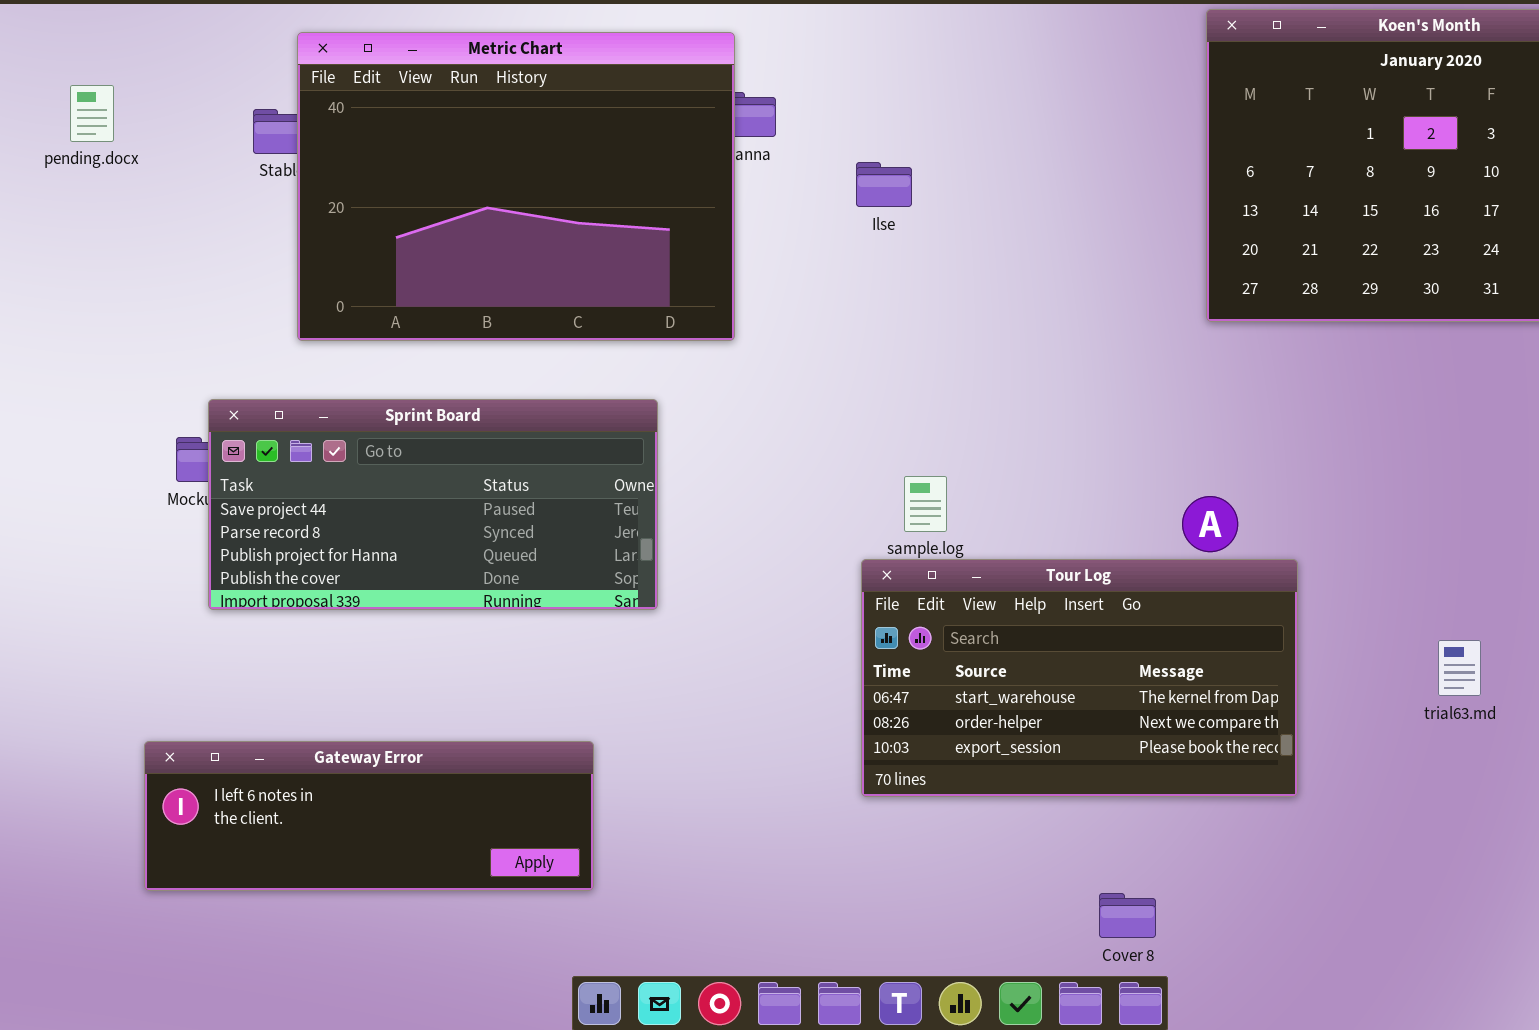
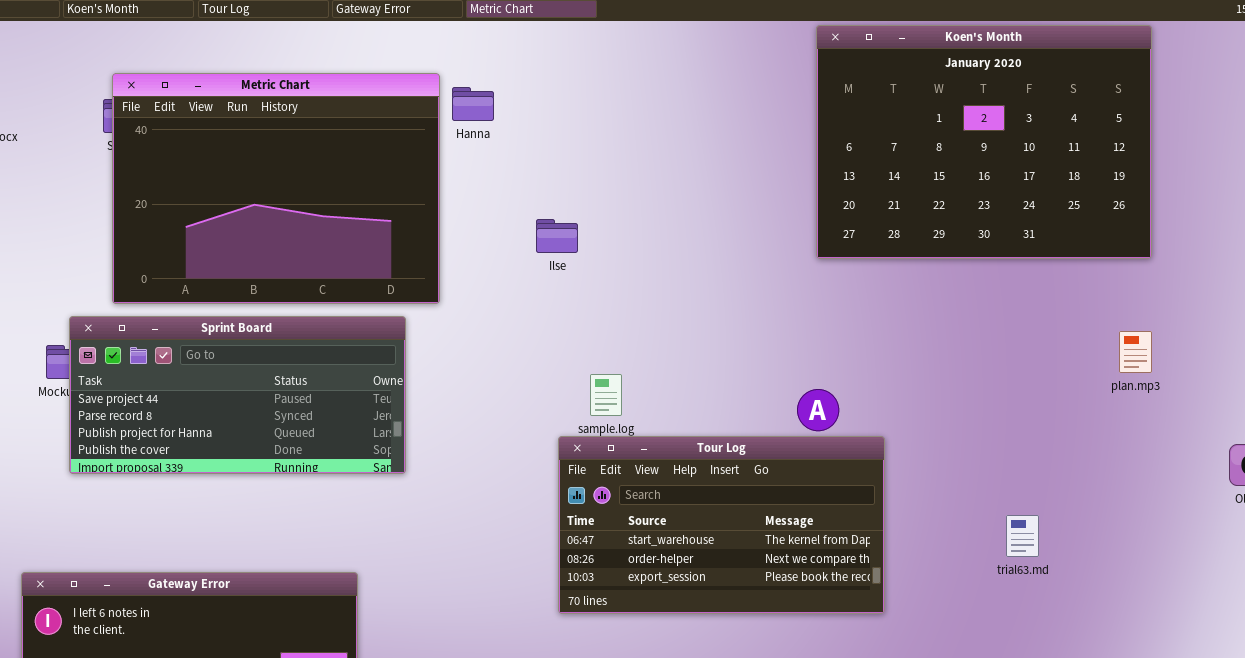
Metric Chart: [297,32,735,341] -> [112,73,440,304], moved
Ilse: [856,162,912,207] -> [536,219,578,253], moved
trial63.md: [1438,640,1481,696] -> [1006,515,1039,557], moved

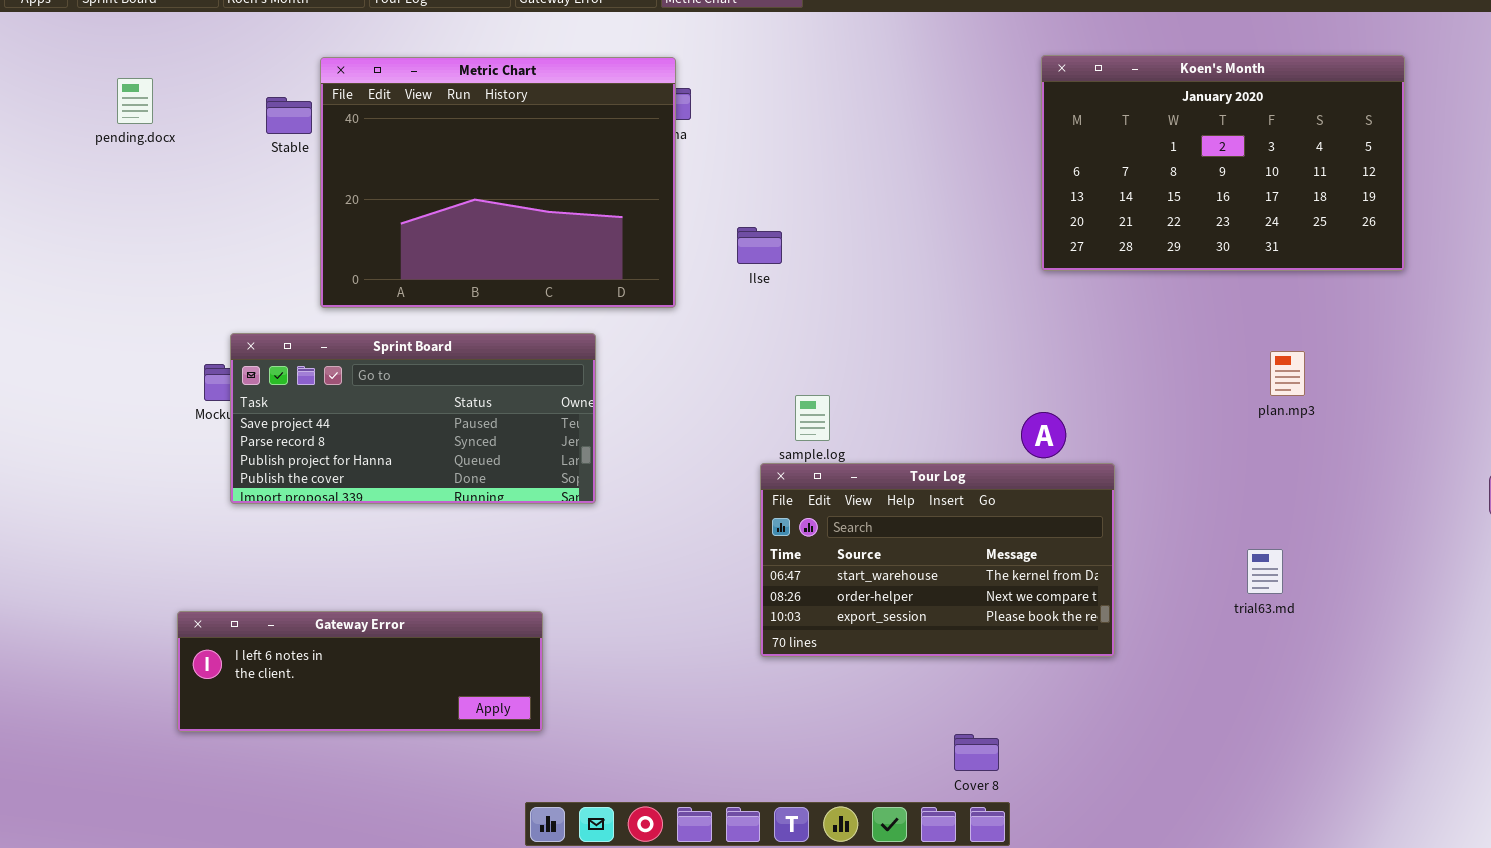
Koen's Month: [816,25,1152,259] -> [1041,55,1405,271], resized
Metric Chart: [112,73,440,304] -> [320,57,676,308], moved
plan.mp3: [1119,331,1152,373] -> [1270,351,1305,396], moved

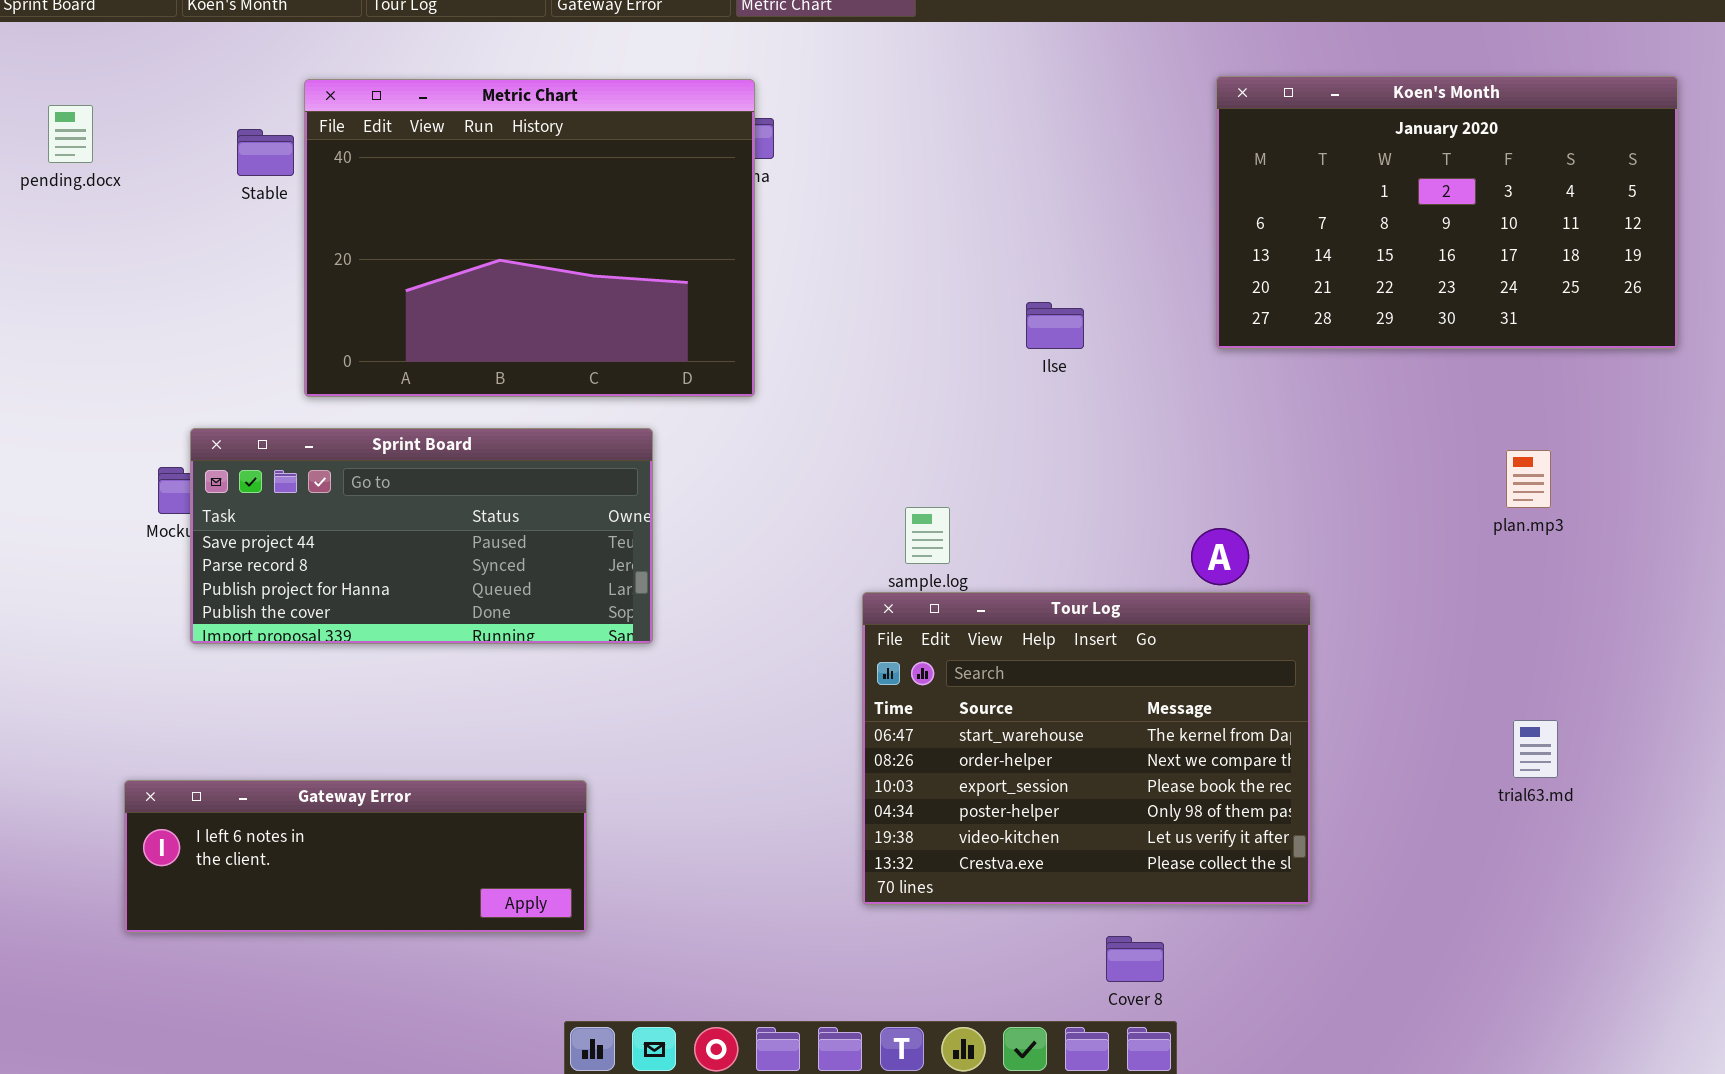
Ilse: [737,227,782,264] -> [1026,302,1084,349], moved
Tour Log: [760,463,1115,657] -> [862,592,1311,905], resized
trial63.md: [1247,549,1283,594] -> [1513,720,1558,778], moved

